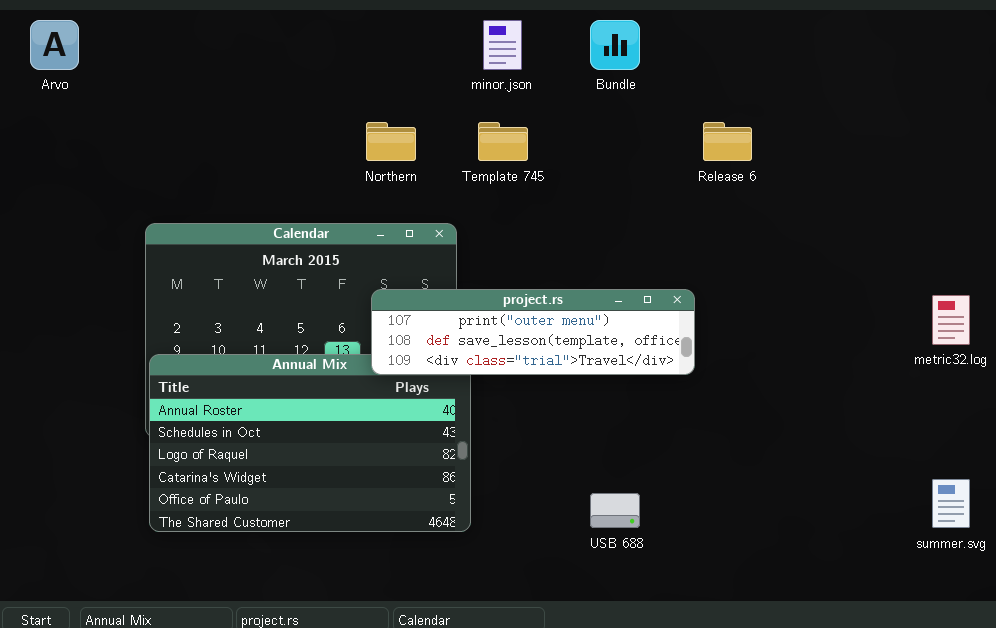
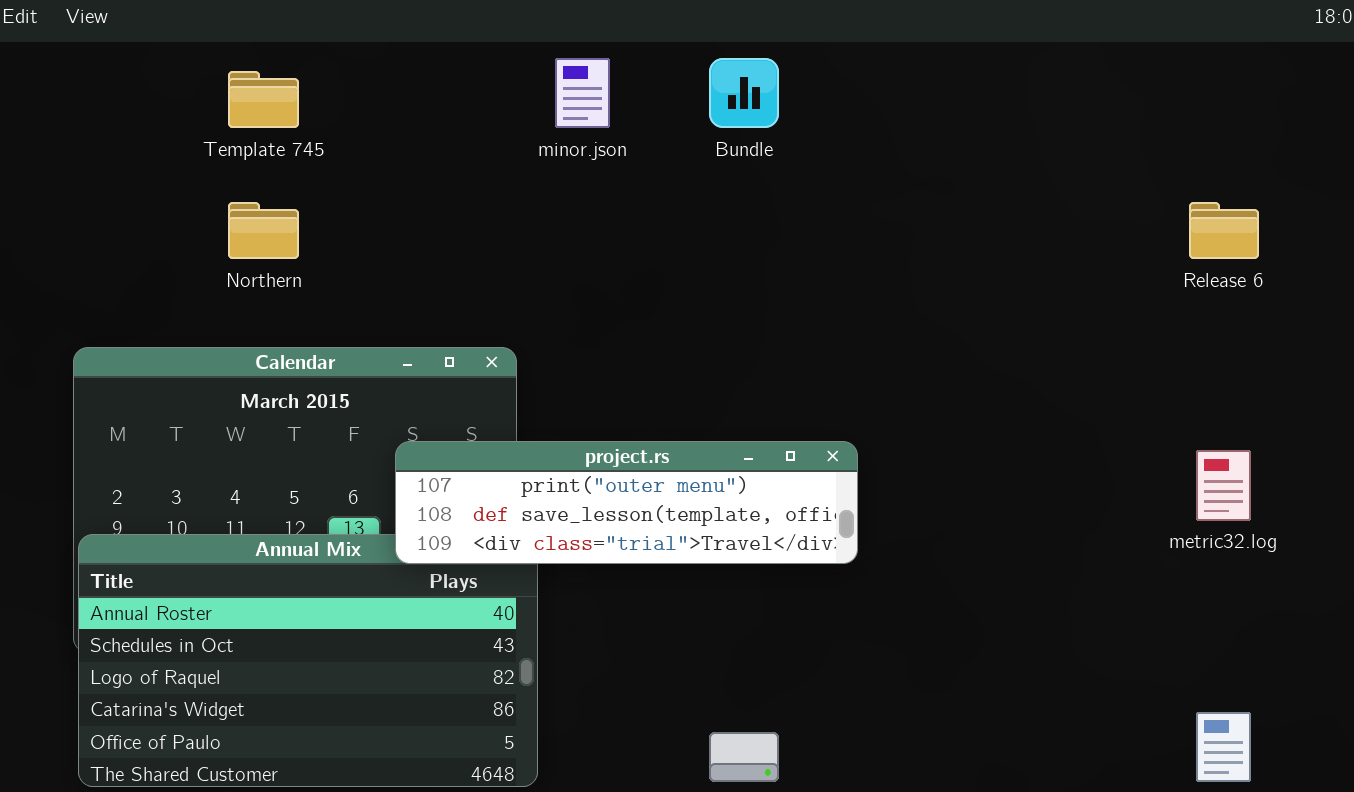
Northern: [366,122,416,161] -> [228,202,299,259], moved
Template 745: [478,122,528,161] -> [228,71,299,128], moved
Release 6: [703,122,752,161] -> [1189,202,1259,259], moved

